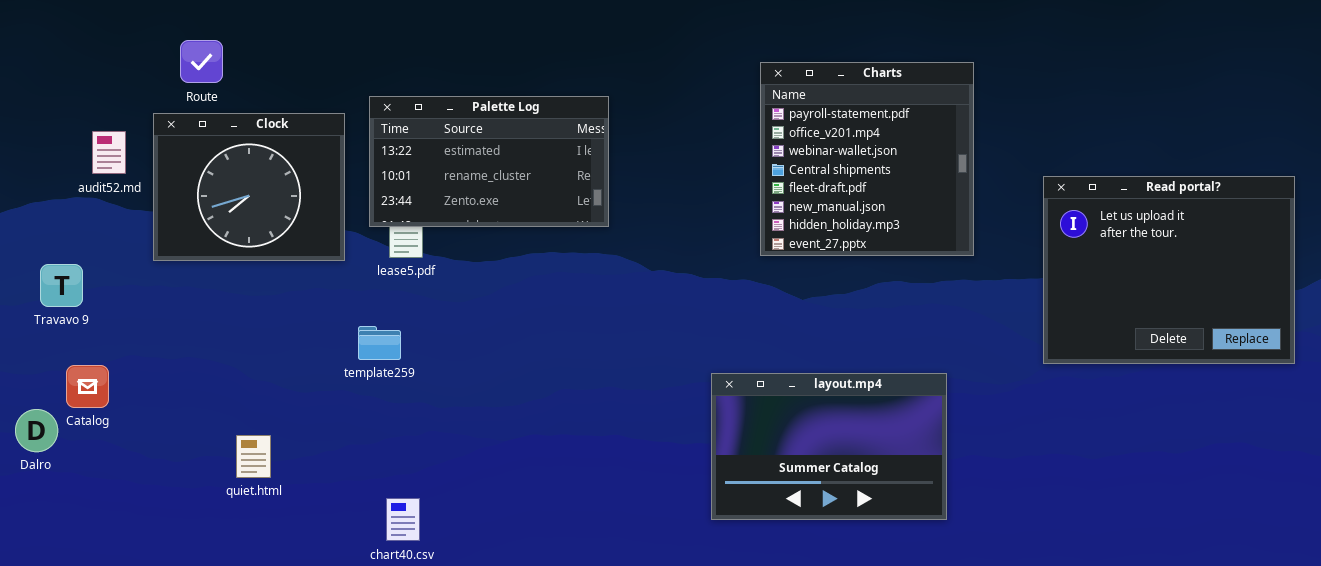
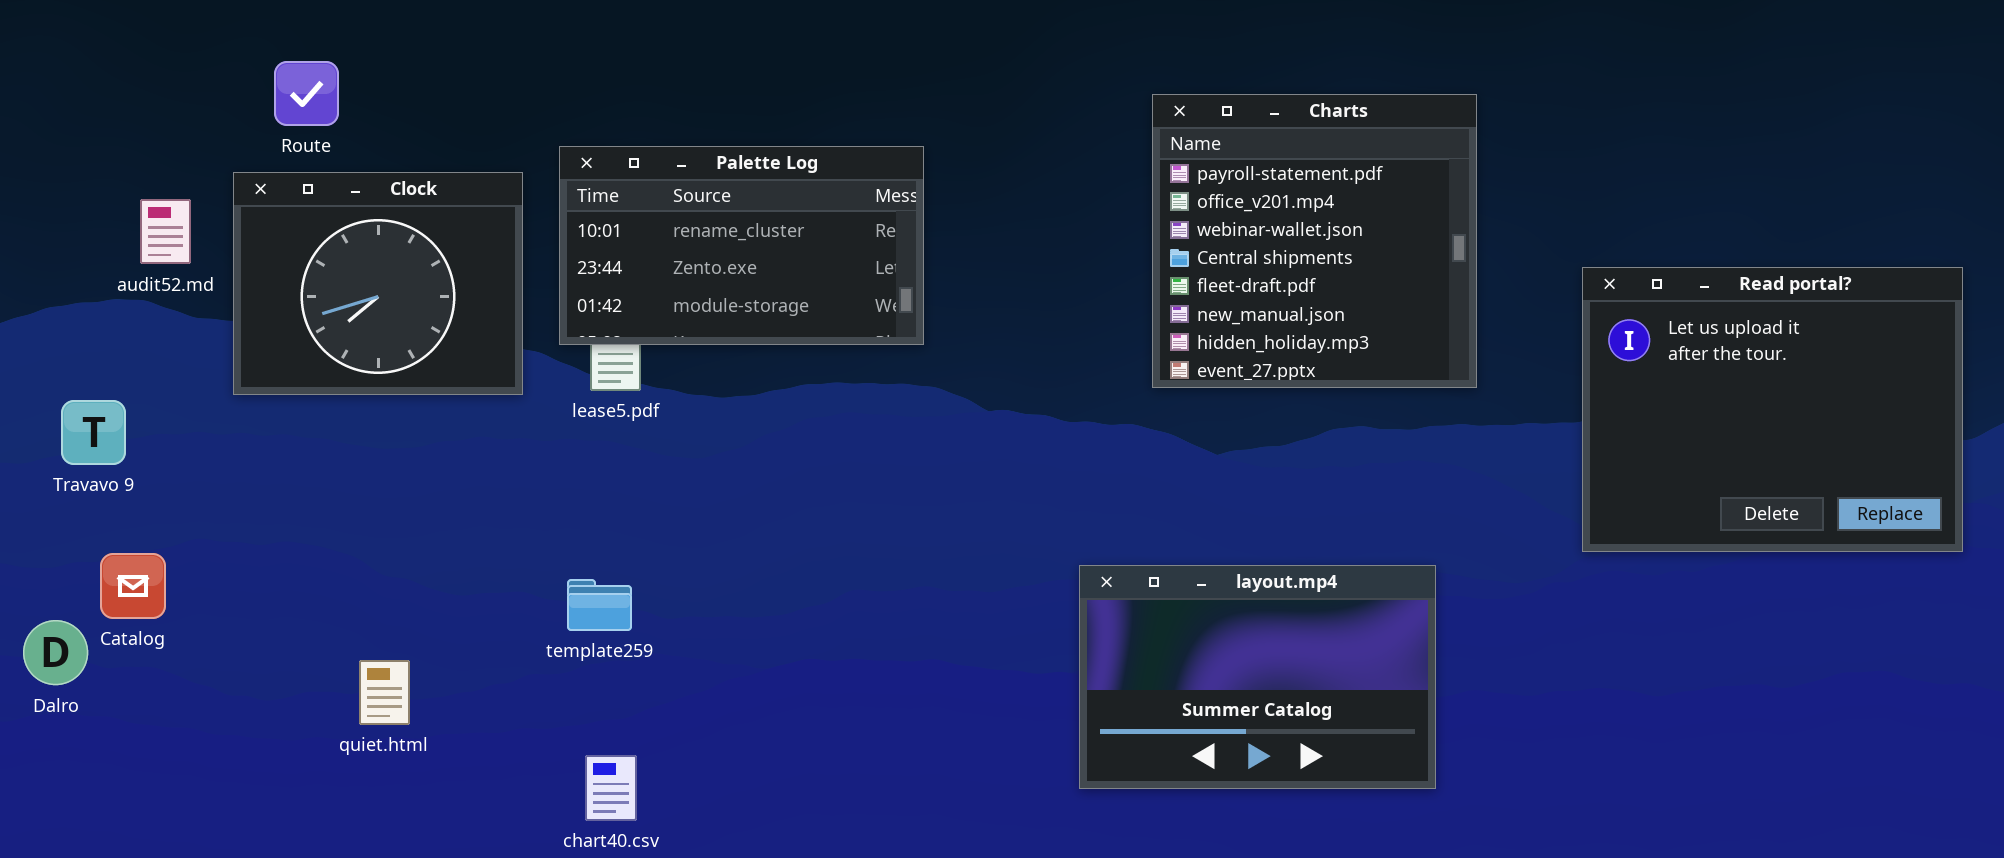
Palette Log: [369,96,609,227] -> [559,146,924,345], scrolled down 1 row
template259: [358,326,401,360] -> [567,579,632,631], moved

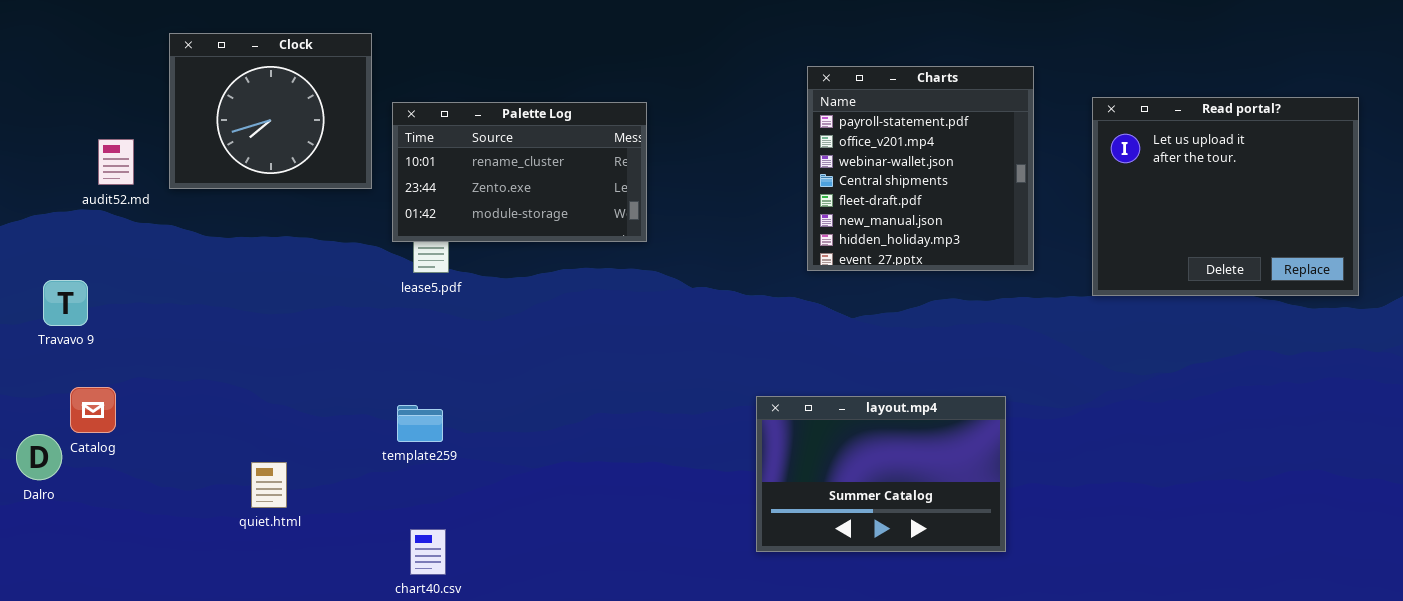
Clock: [233,172,523,395] -> [169,33,372,189], moved
Read portal?: [1582,267,1963,552] -> [1092,97,1359,296], moved

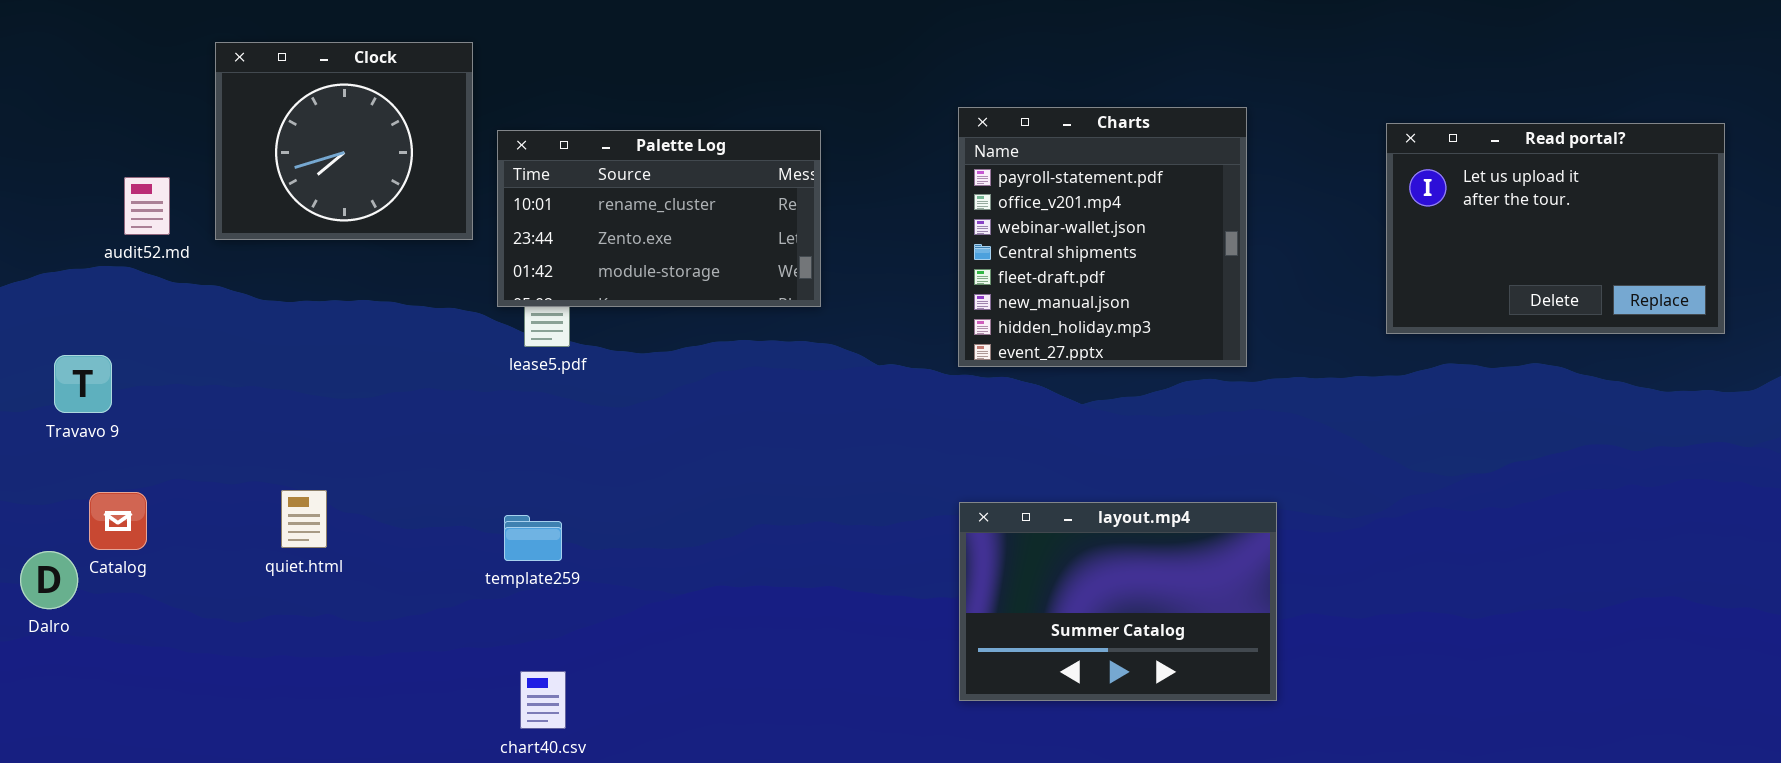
Charts: [807,66,1034,271] -> [958,107,1247,367], moved
Read portal?: [1092,97,1359,296] -> [1386,123,1725,334], resized
quiet.html: [251,462,287,508] -> [281,490,327,548], moved

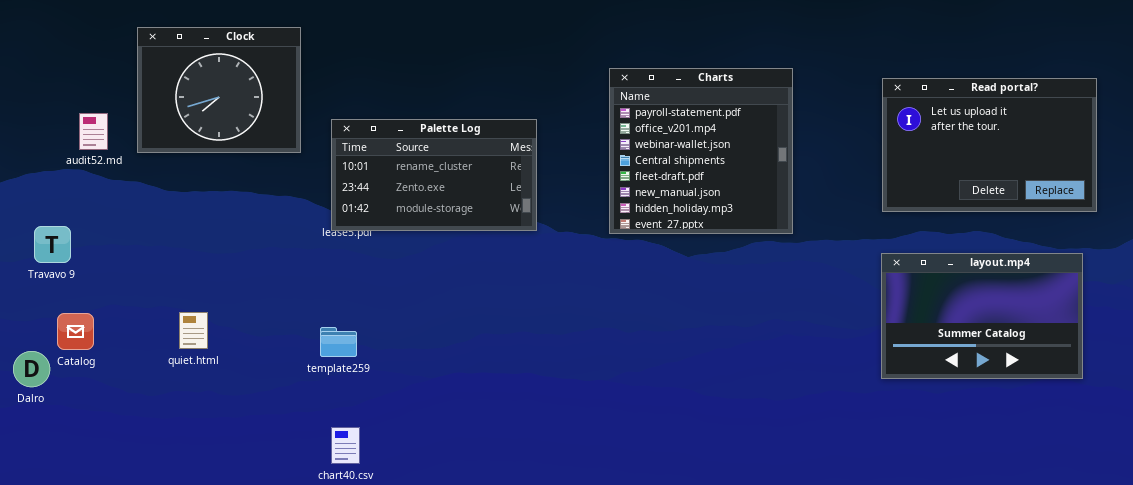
Palette Log: [497,130,821,307] -> [331,119,537,231], moved
layout.mp4: [959,502,1277,701] -> [881,253,1083,379], moved

